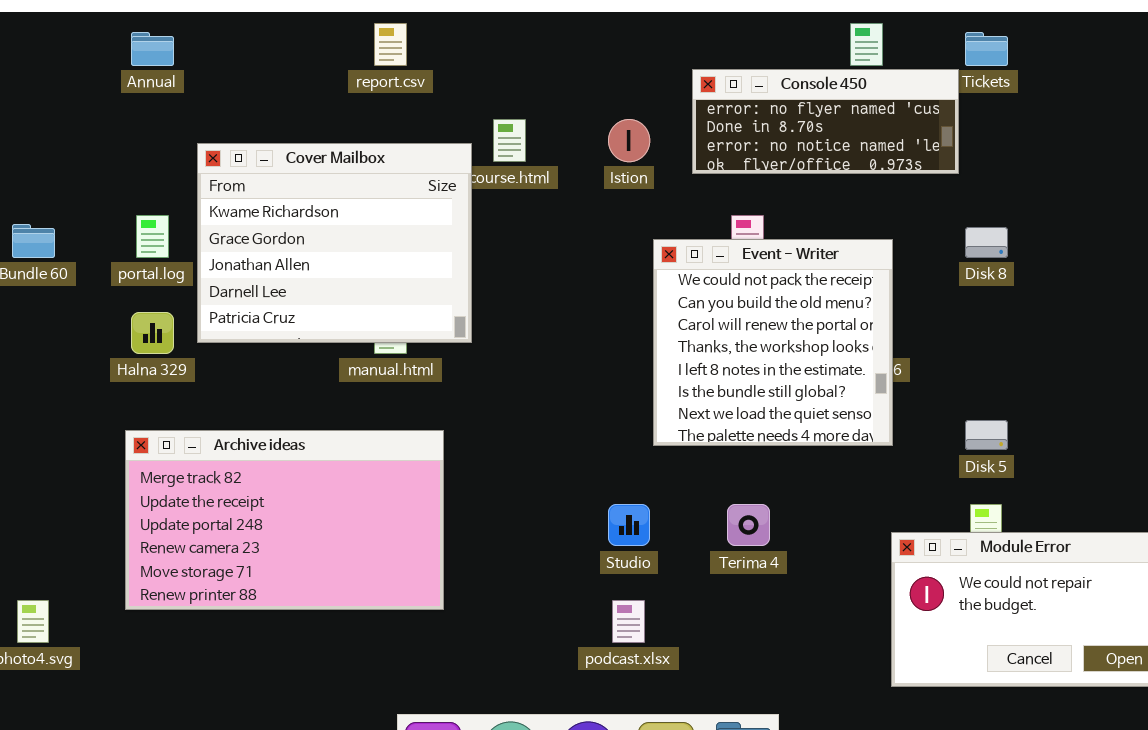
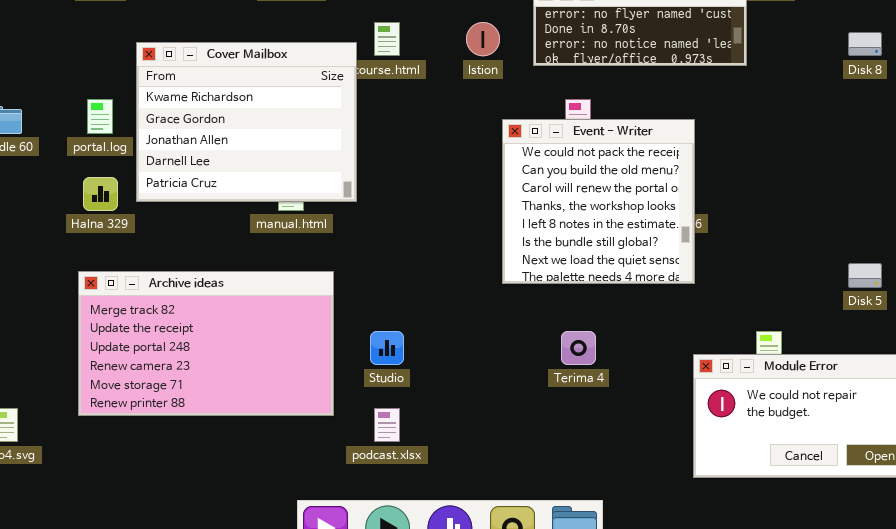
Disk 8: [965,227,1008,258] -> [848,32,882,56], moved
Disk 5: [965,420,1008,450] -> [848,263,882,288], moved
Studio: [608,504,650,546] -> [370,331,404,365], moved
podcast.xlsx: [612,600,645,643] -> [374,408,400,442], moved

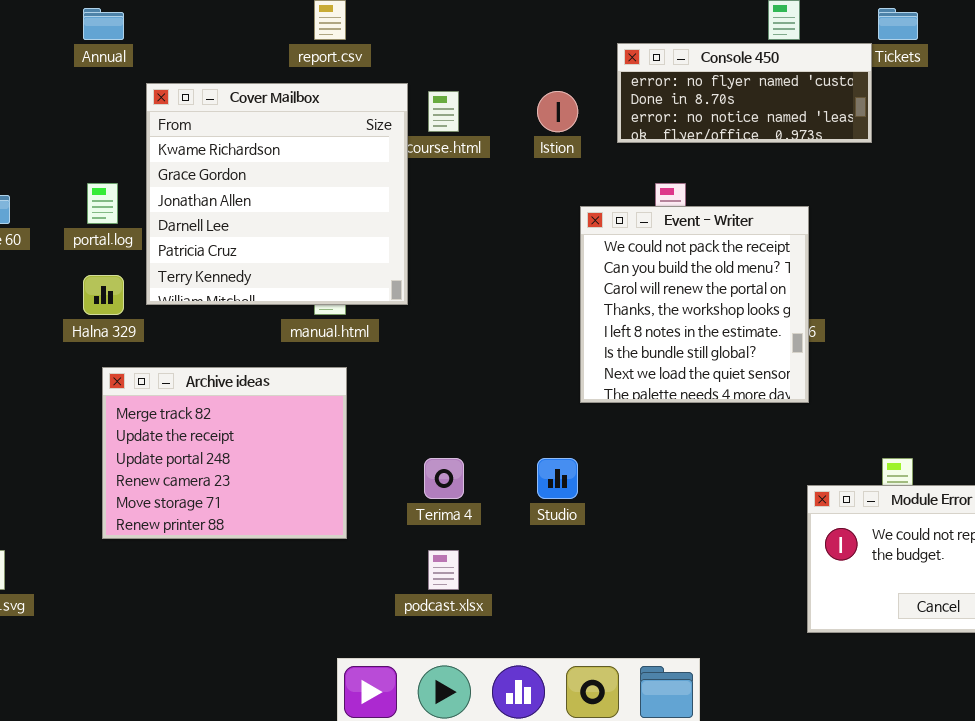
Cover Mailbox: [136,42,357,202] -> [146,83,408,305], resized
Archive ideas: [78,271,334,416] -> [102,367,347,539], moved, resized
Studio: [370,331,404,365] -> [537,458,578,499], moved
Terima 4: [561,331,596,365] -> [424,458,464,499], moved

